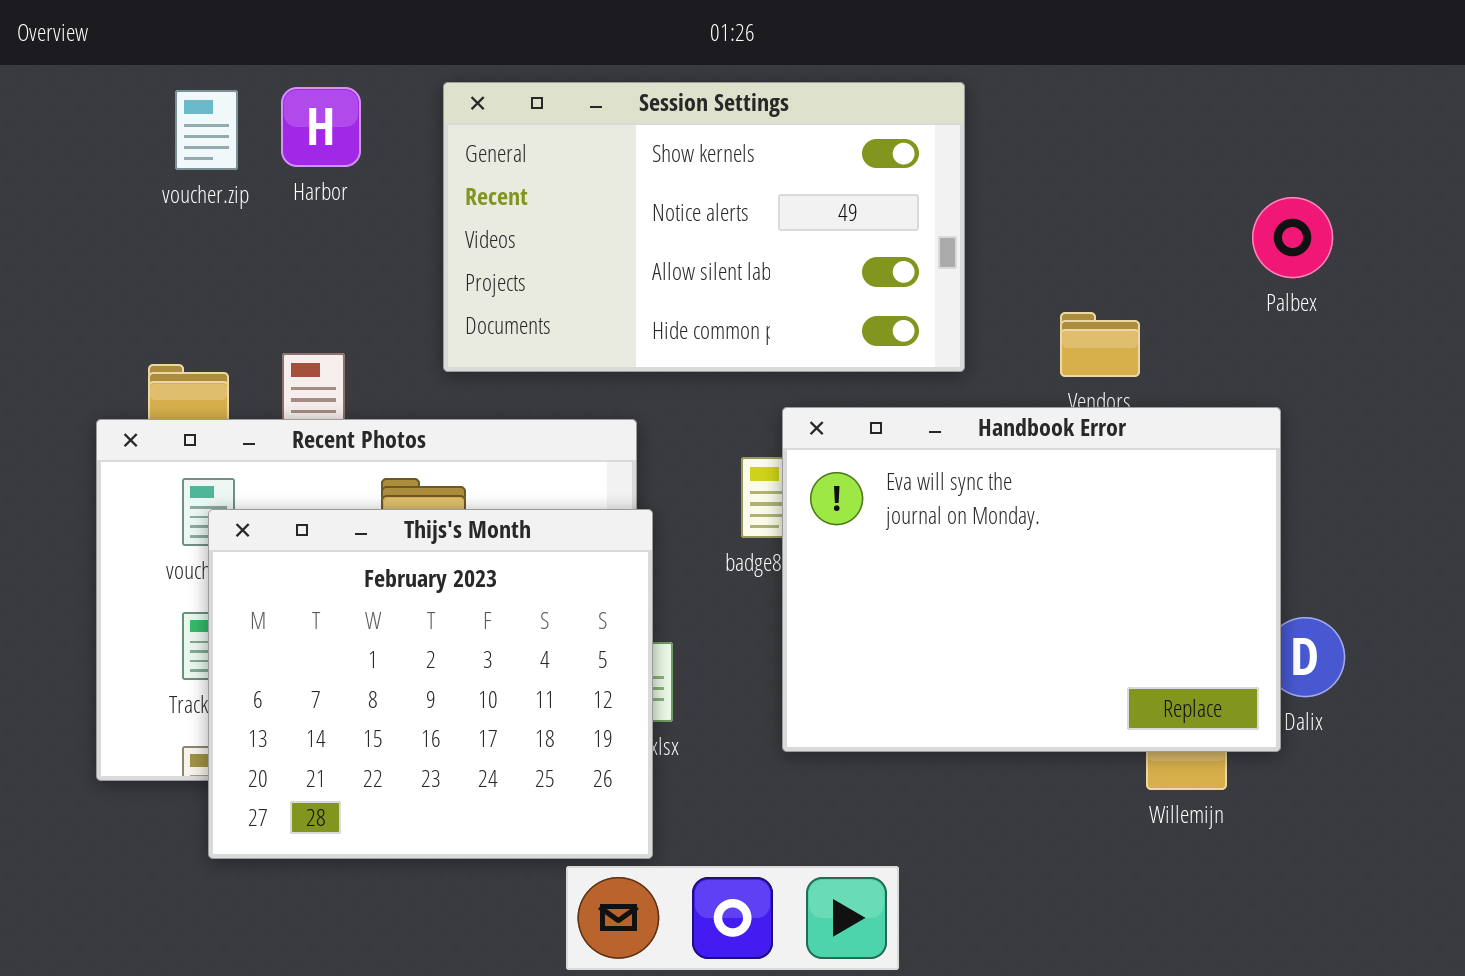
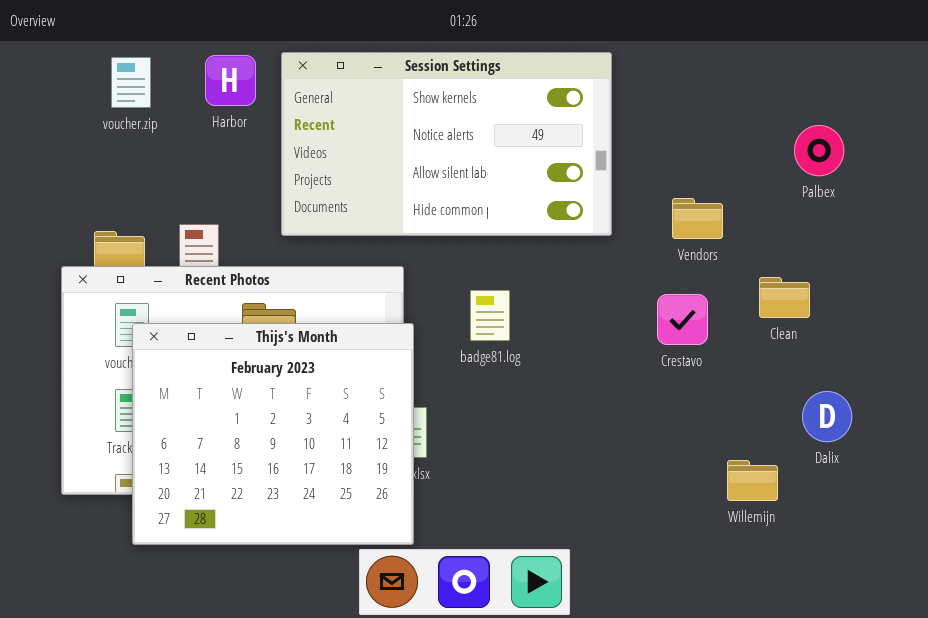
Harbor: [281,87,361,167] -> [205,55,256,106], moved
Handbook Error: [782,407,1281,752] -> none, closed

